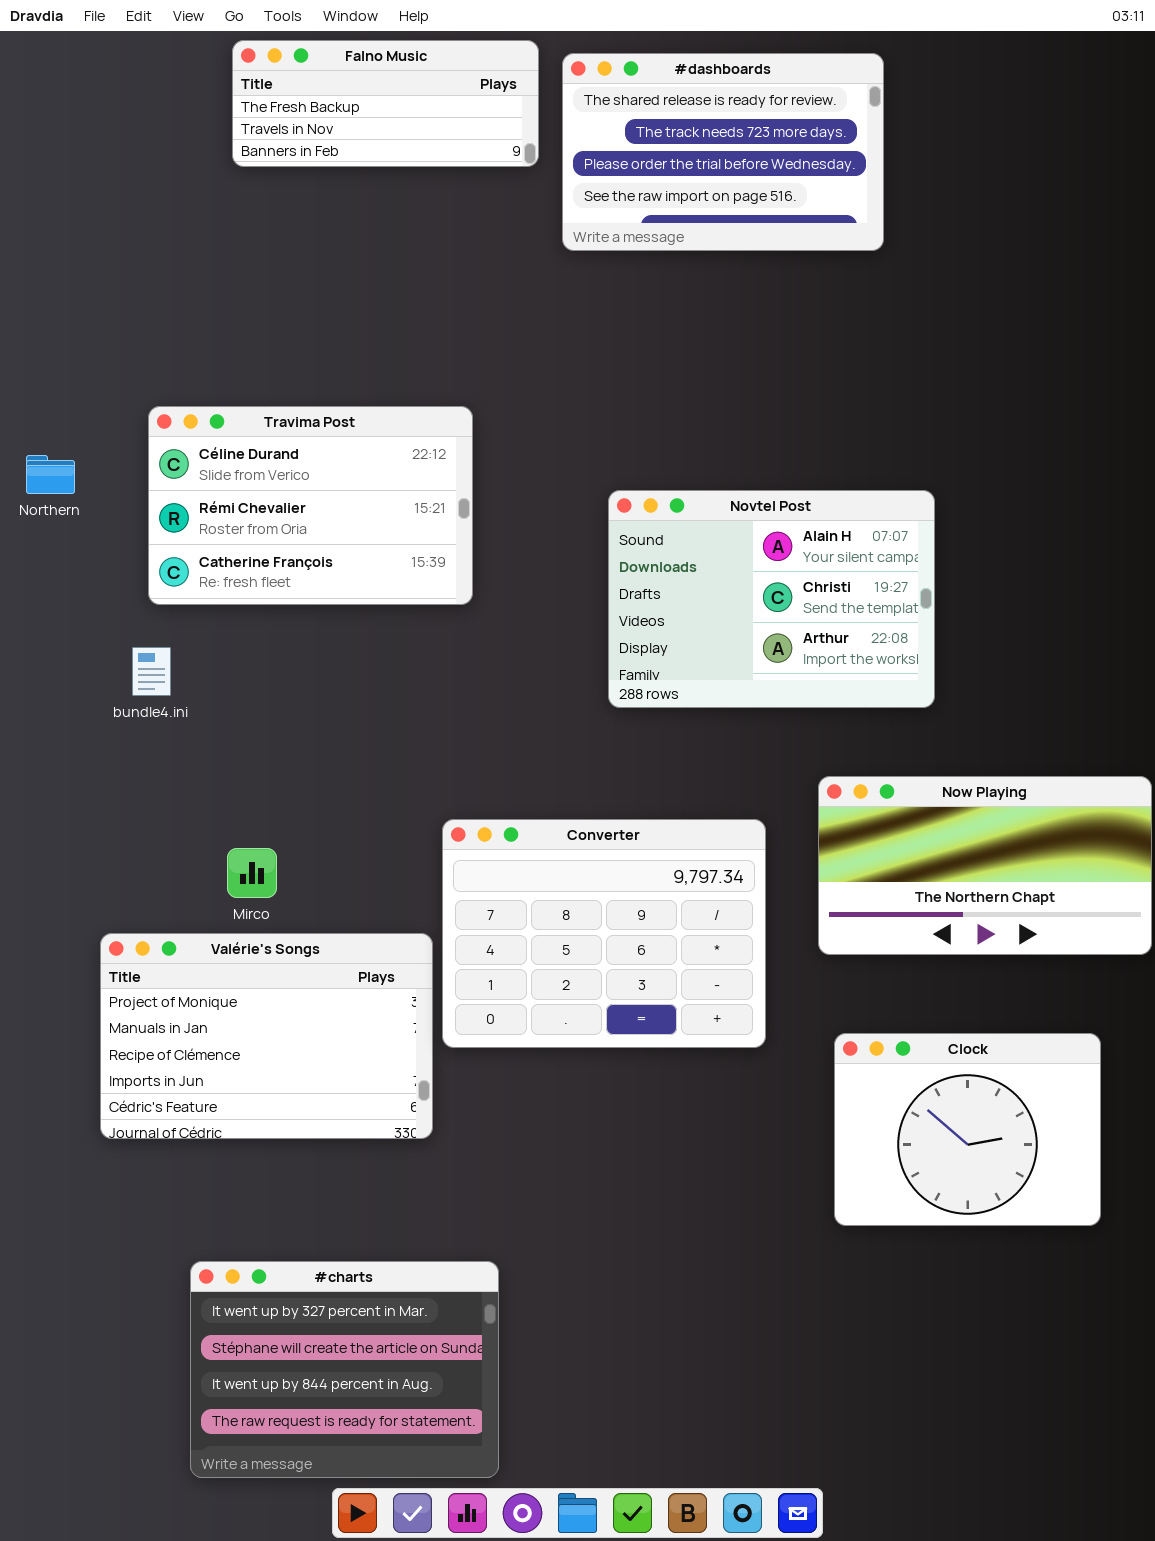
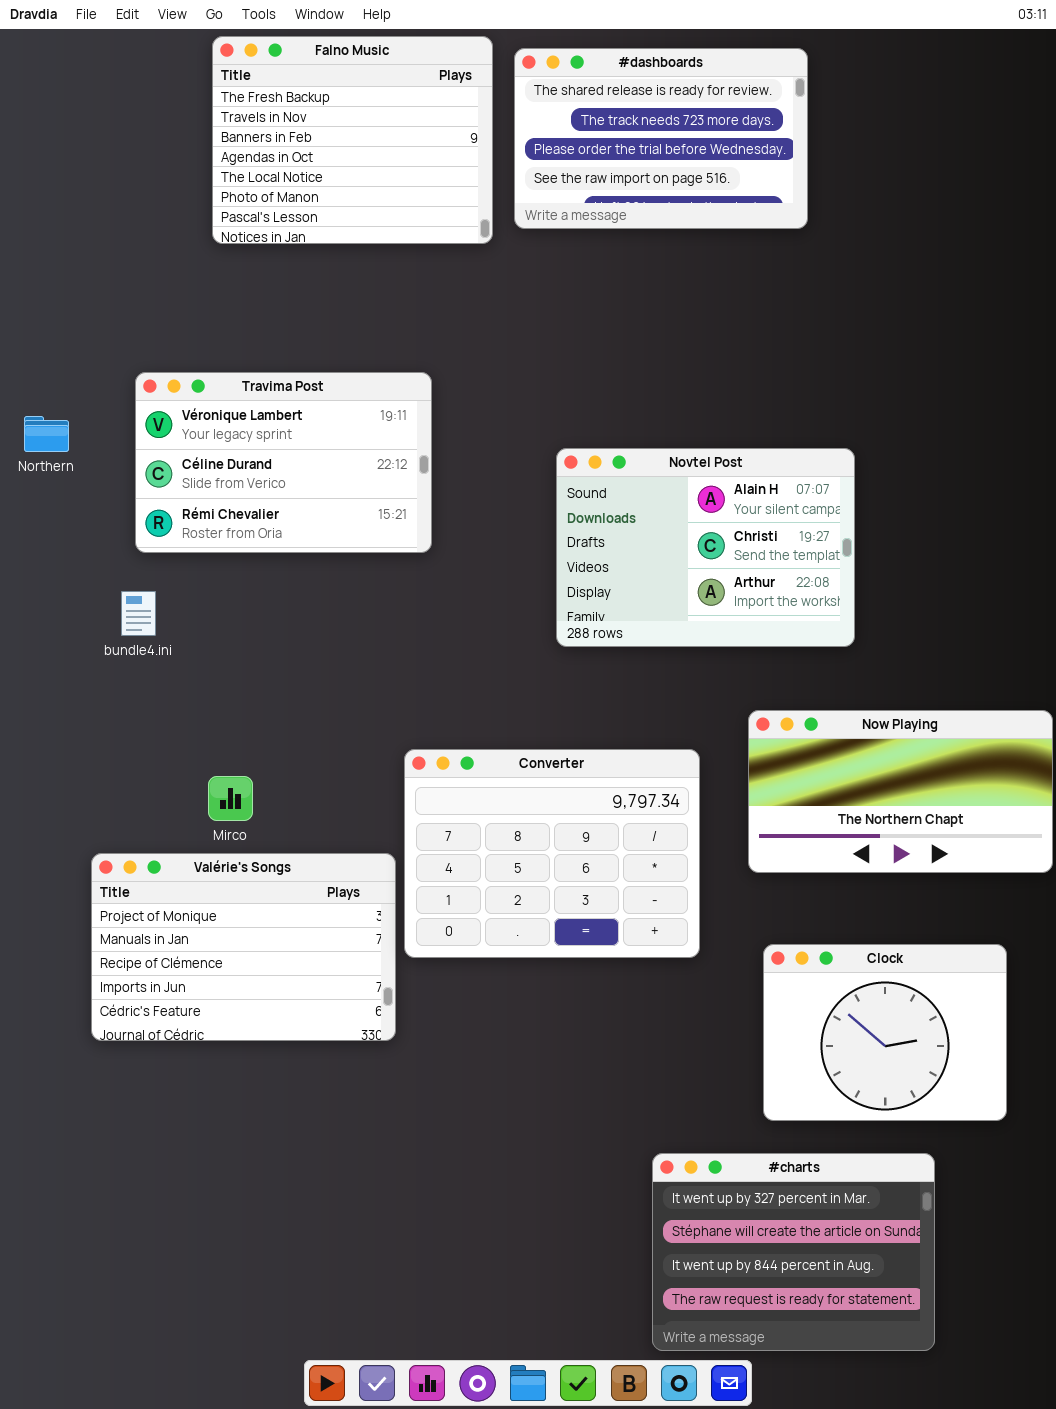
Falno Music: [232,40,539,167] -> [212,36,493,244], resized
Travima Post: [148,406,473,605] -> [135,372,432,553], scrolled up 1 row
#charts: [190,1261,499,1478] -> [652,1153,935,1351], moved

